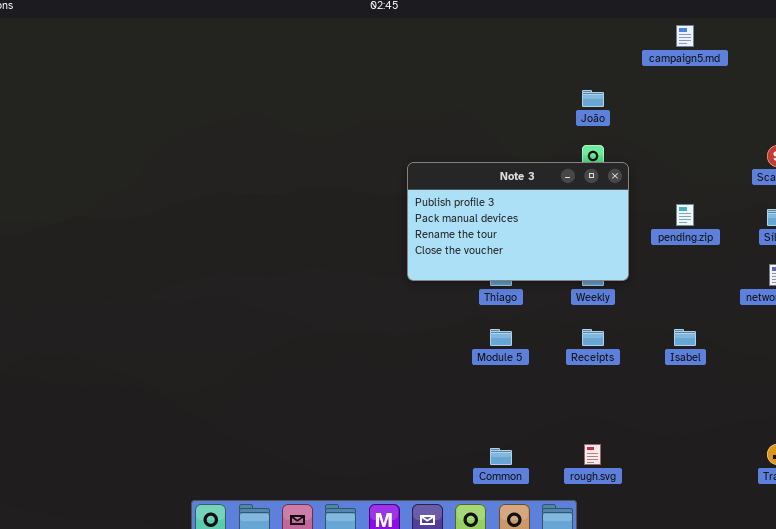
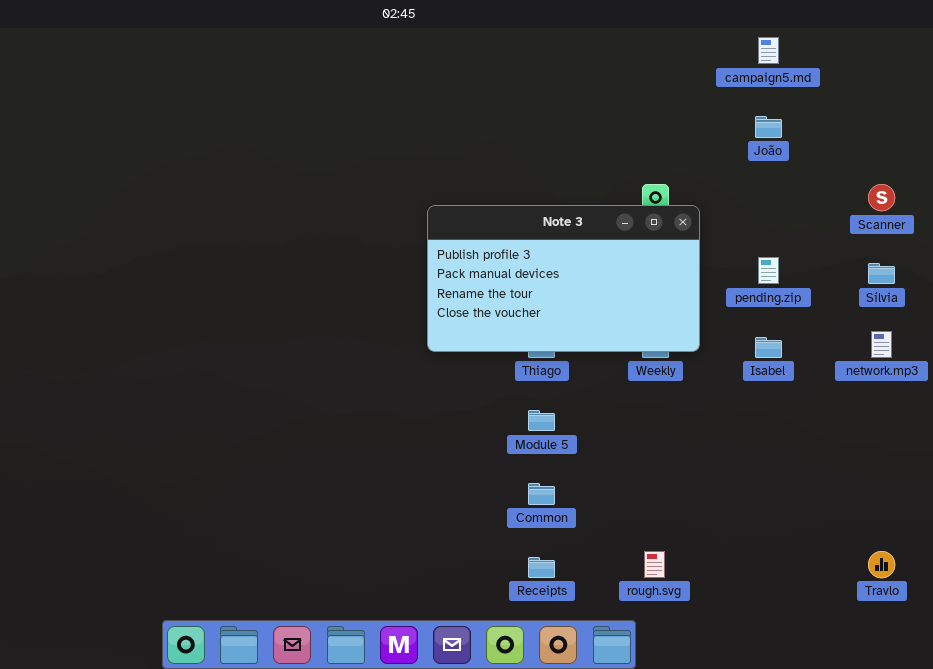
João: [582,90,604,107] -> [755,116,782,138], moved
Receipts: [582,329,604,346] -> [528,557,555,578], moved
Isabel: [674,329,696,346] -> [755,337,782,358], moved
Common: [490,448,512,465] -> [528,483,555,505], moved

